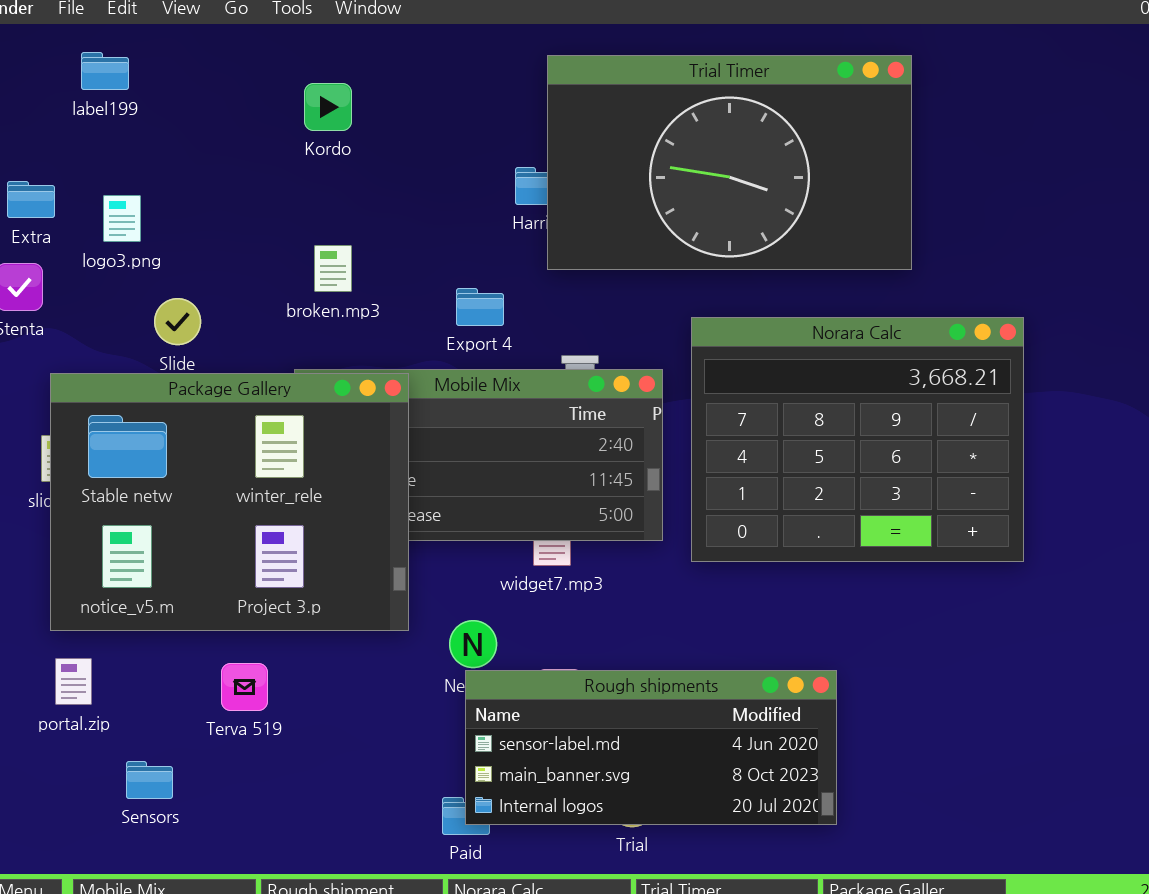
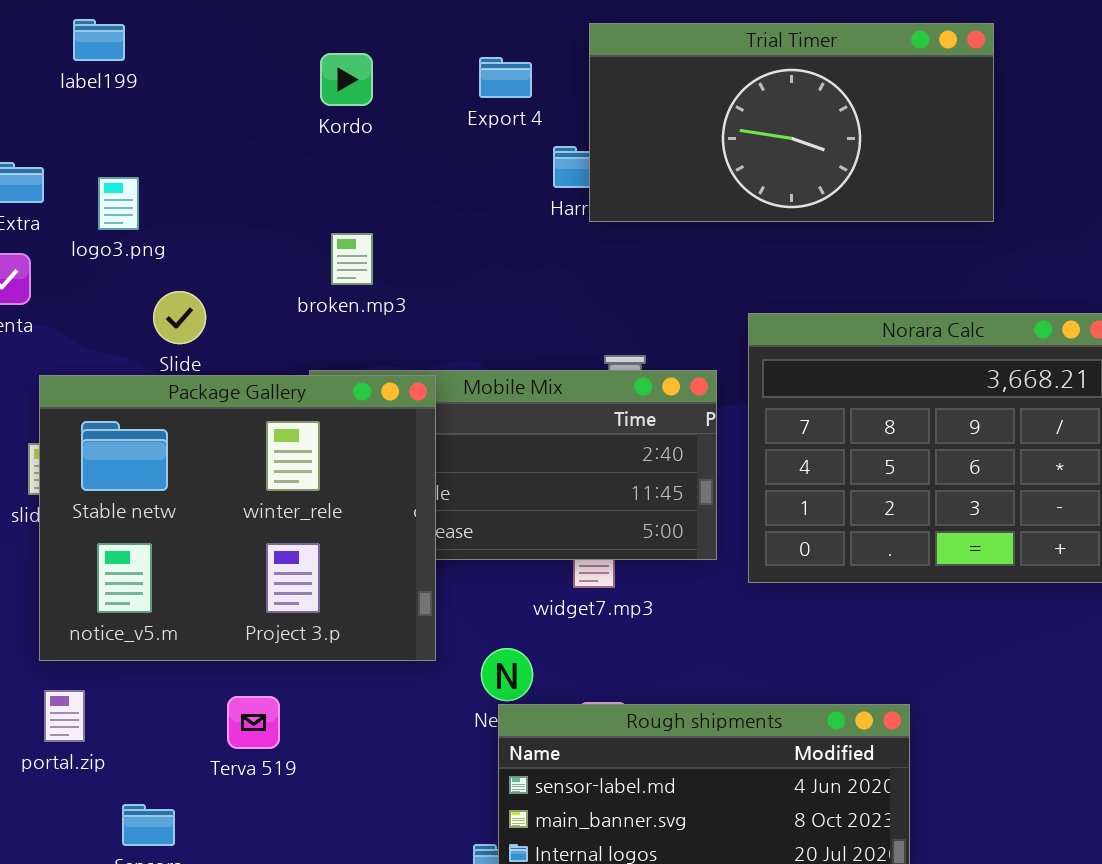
Trial Timer: [547,55,912,270] -> [589,23,994,222], resized
Export 4: [456,288,504,326] -> [479,57,532,98], moved

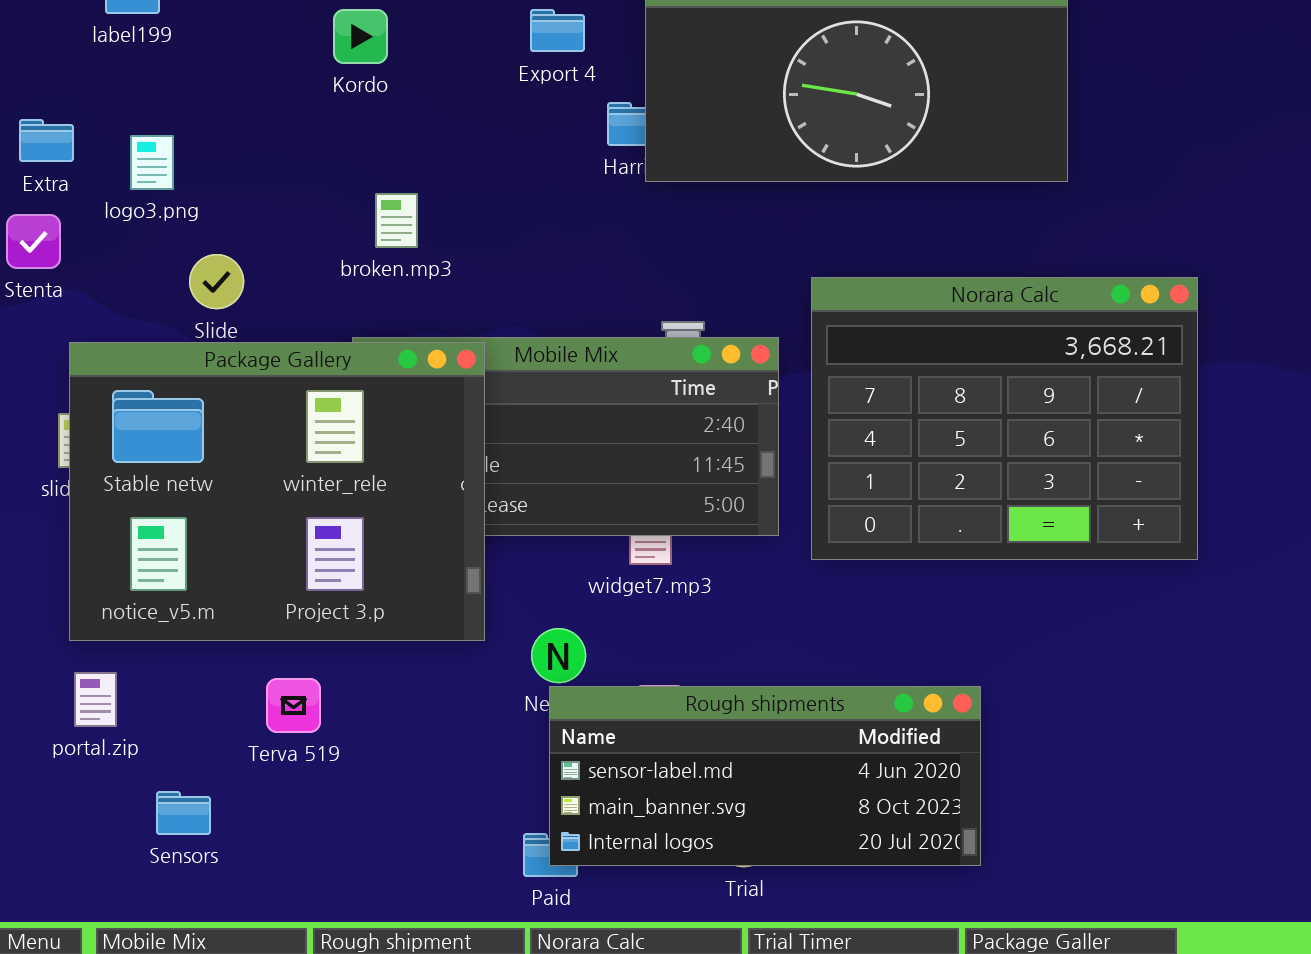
Kordo: [320,53,373,106] -> [333,9,388,64], moved

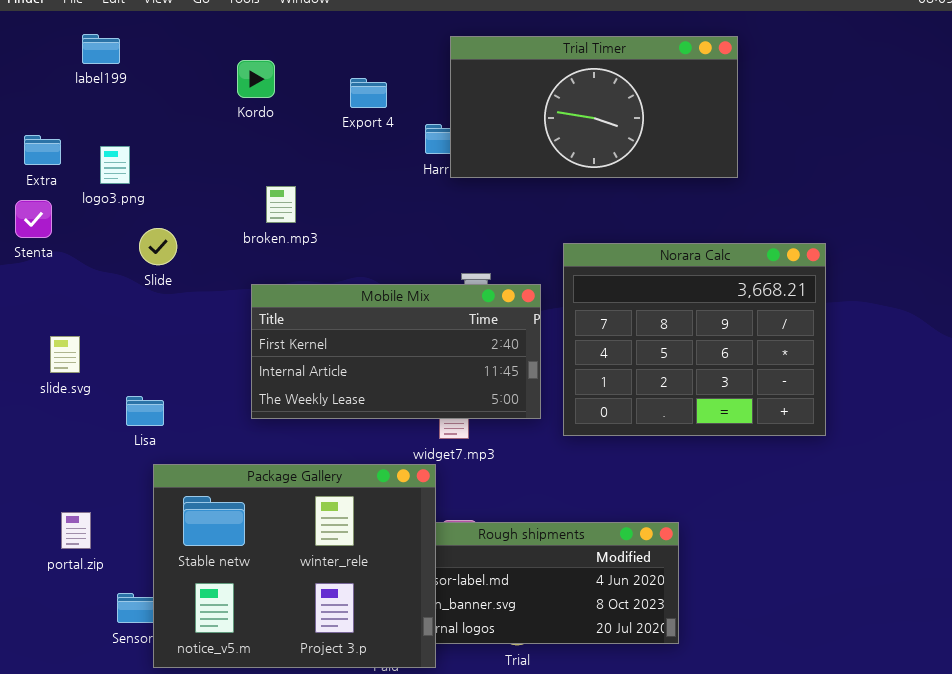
Export 4: [530,9,585,52] -> [350,78,387,108], moved
Package Gallery: [69,342,485,641] -> [153,464,436,668], moved

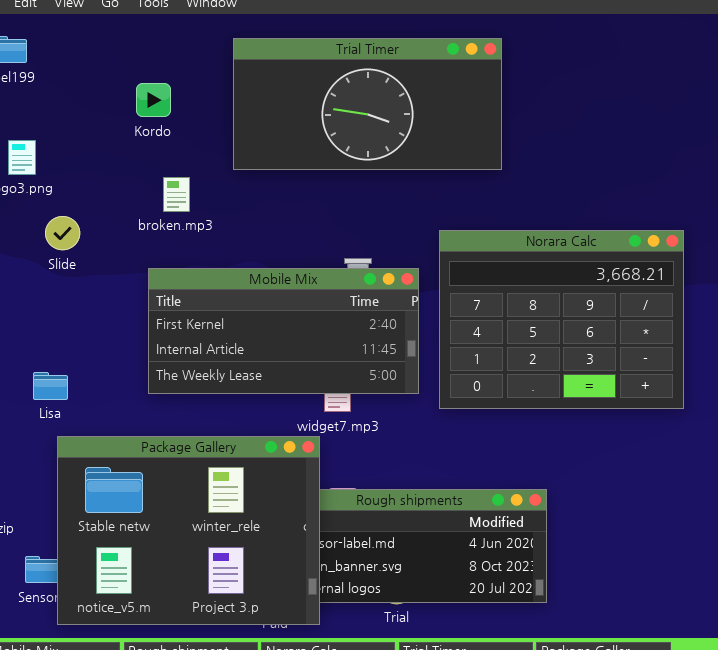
Trial Timer: [450,36,738,178] -> [233,38,502,170], moved
Kordo: [237,60,275,98] -> [136,83,171,117], moved

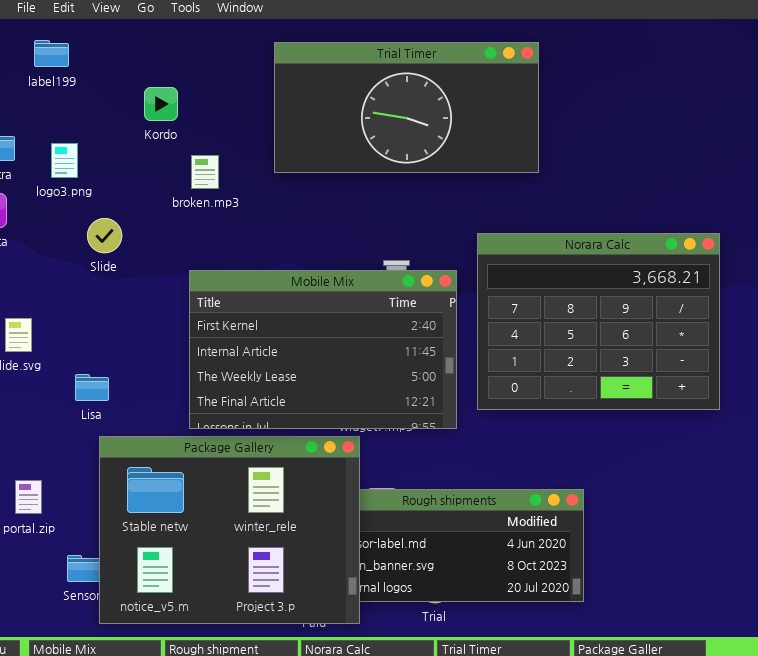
Kordo: [136,83,171,117] -> [144,87,178,121], moved
broken.mp3: [163,177,190,212] -> [191,155,219,189], moved
Mobile Mix: [148,268,419,394] -> [189,270,457,429], resized

